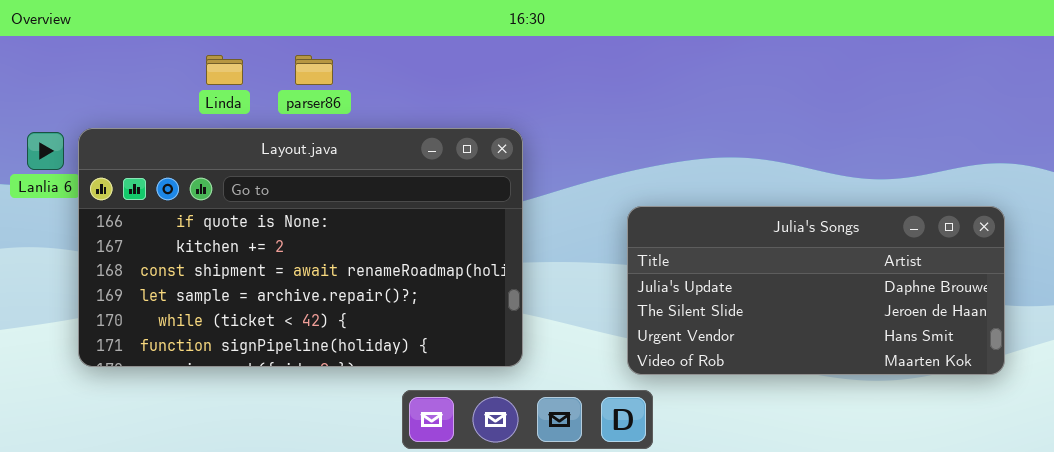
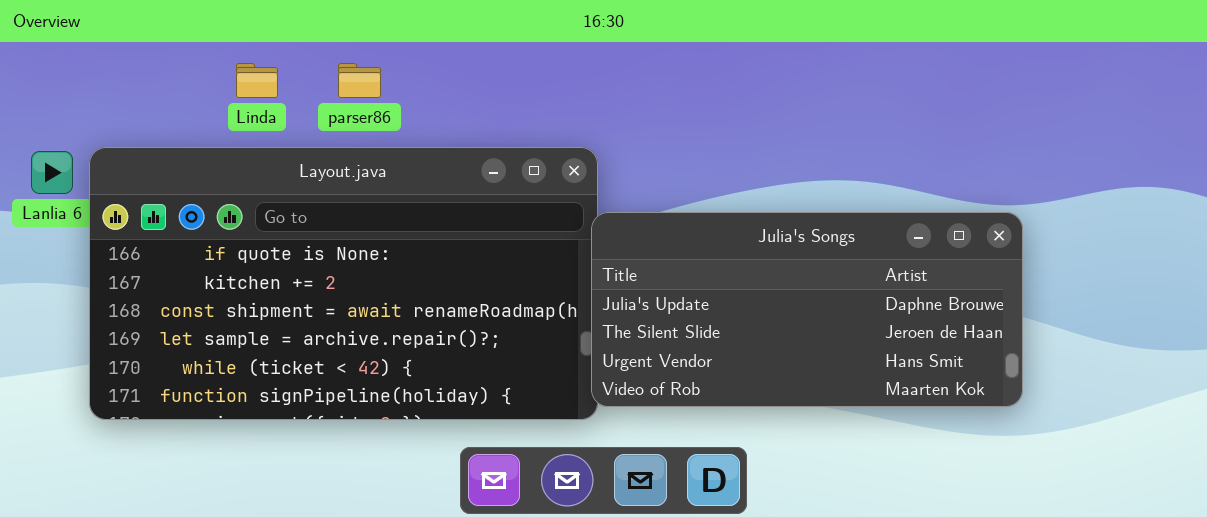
Julia's Songs: [627,206,1005,375] -> [591,212,1023,407], moved

